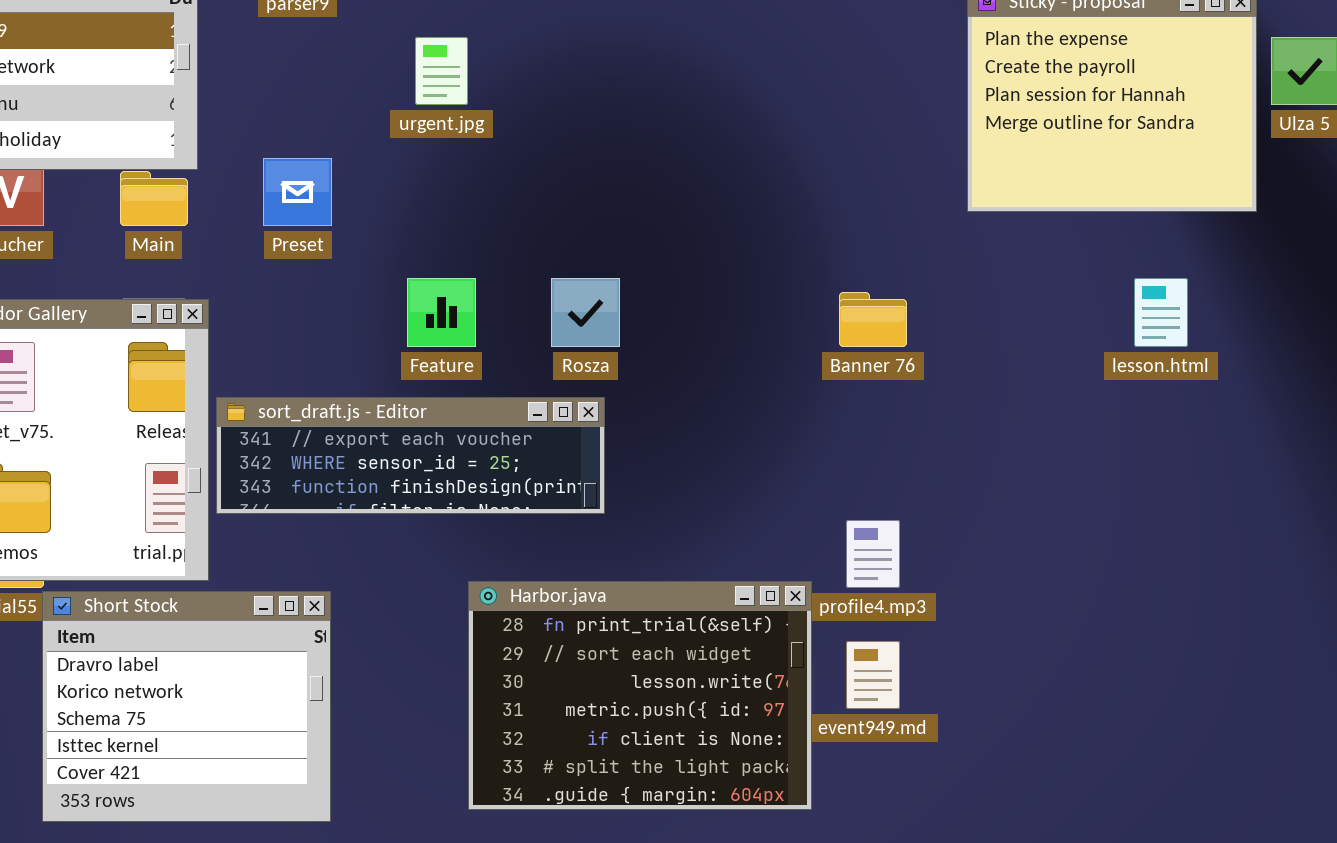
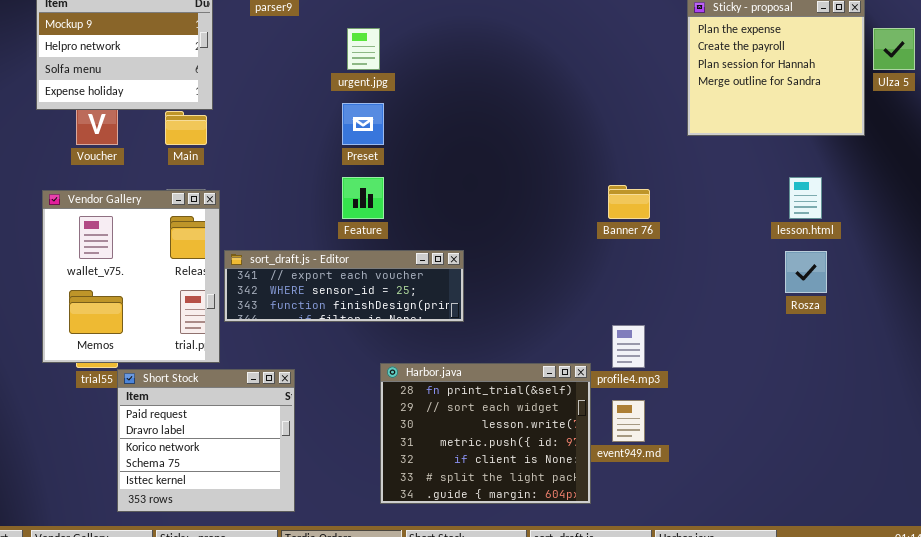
Preset: [263,158,332,226] -> [342,103,384,145], moved
Rosza: [551,278,620,347] -> [785,251,827,293], moved
Short Stock: [42,591,331,822] -> [117,369,295,512], scrolled up 1 row

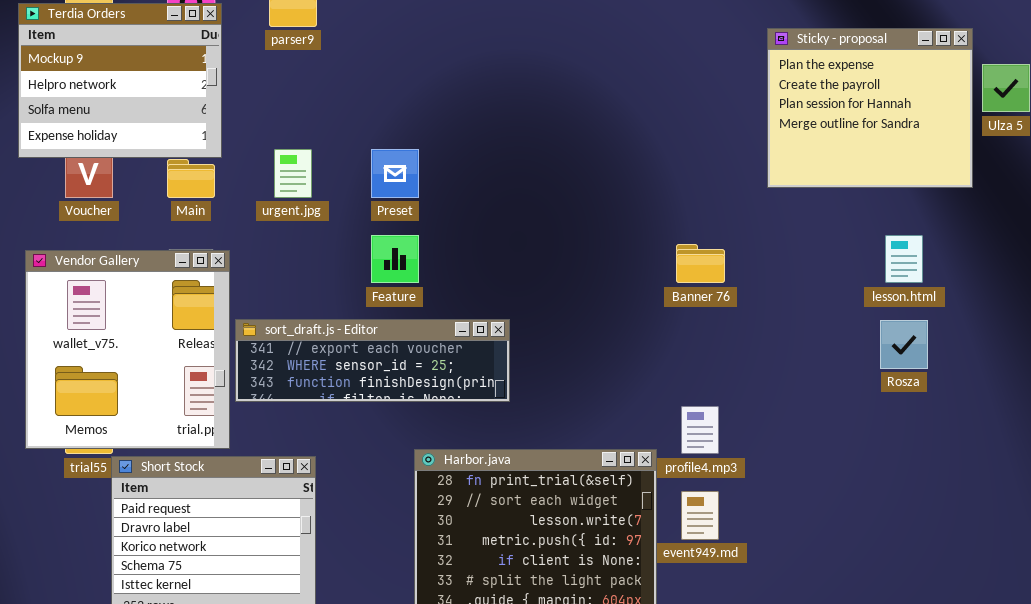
urgent.jpg: [347,28,380,70] -> [274,149,312,198], moved

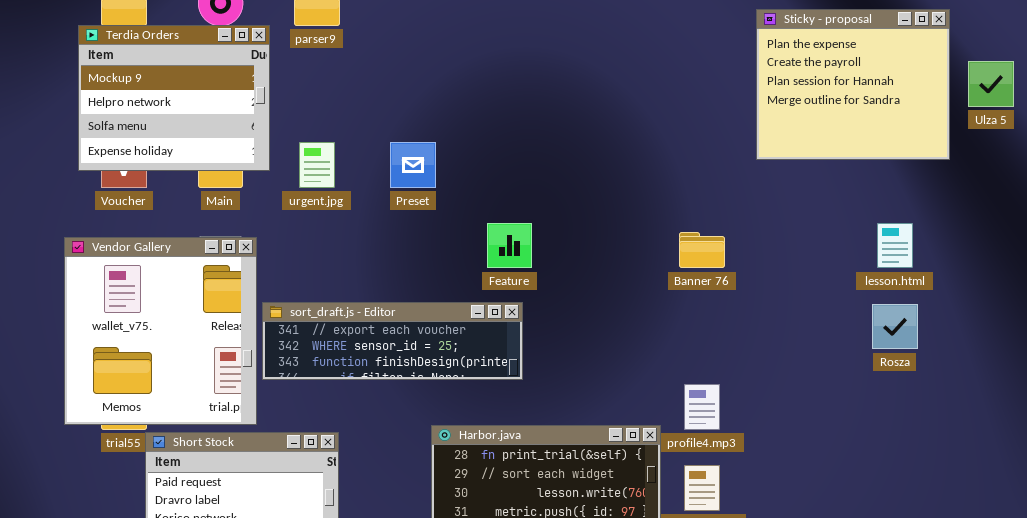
Terdia Orders: [18,3,222,158] -> [78,25,270,171], moved
Sticky - proposal: [767,28,973,188] -> [756,9,950,160], moved
Feature: [371,235,419,283] -> [487,223,532,268], moved

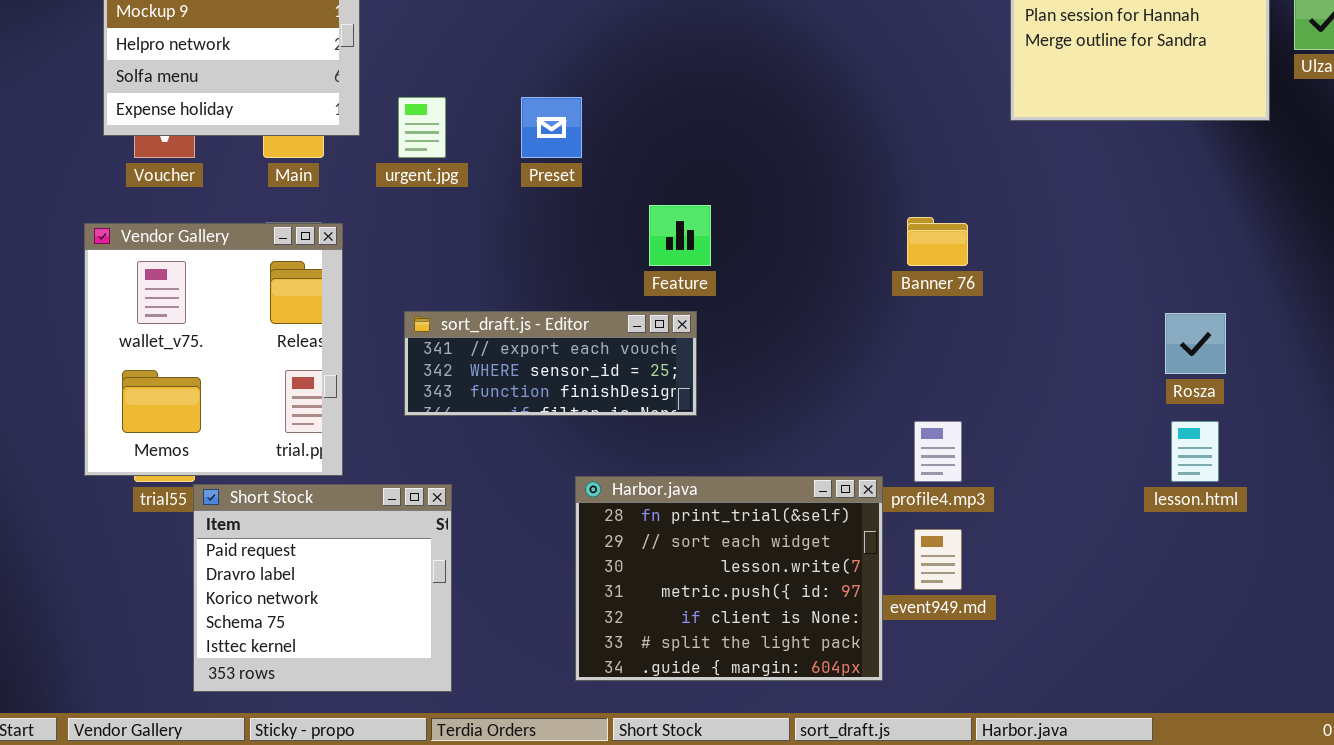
lesson.html: [877,223,913,268] -> [1171,421,1219,482], moved
sort_draft.js - Editor: [262,302,523,380] -> [404,311,697,416], resized

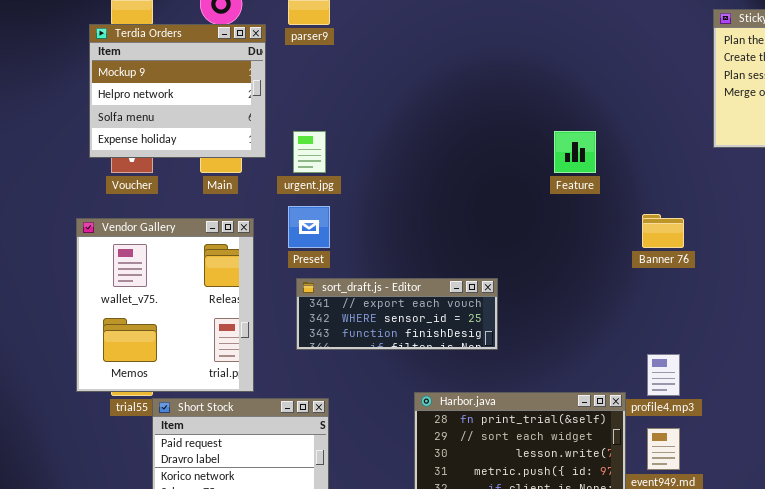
Preset: [521,97,582,158] -> [288,206,330,248], moved
Feature: [649,205,711,266] -> [554,131,596,173], moved

